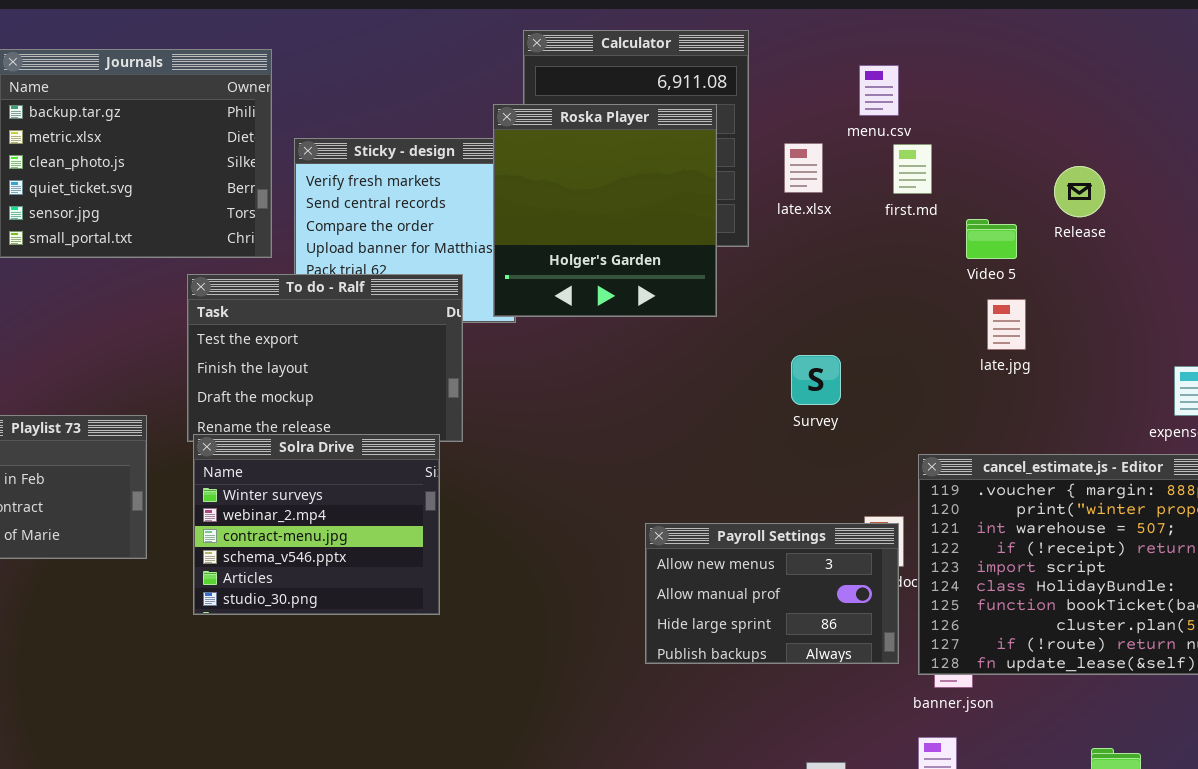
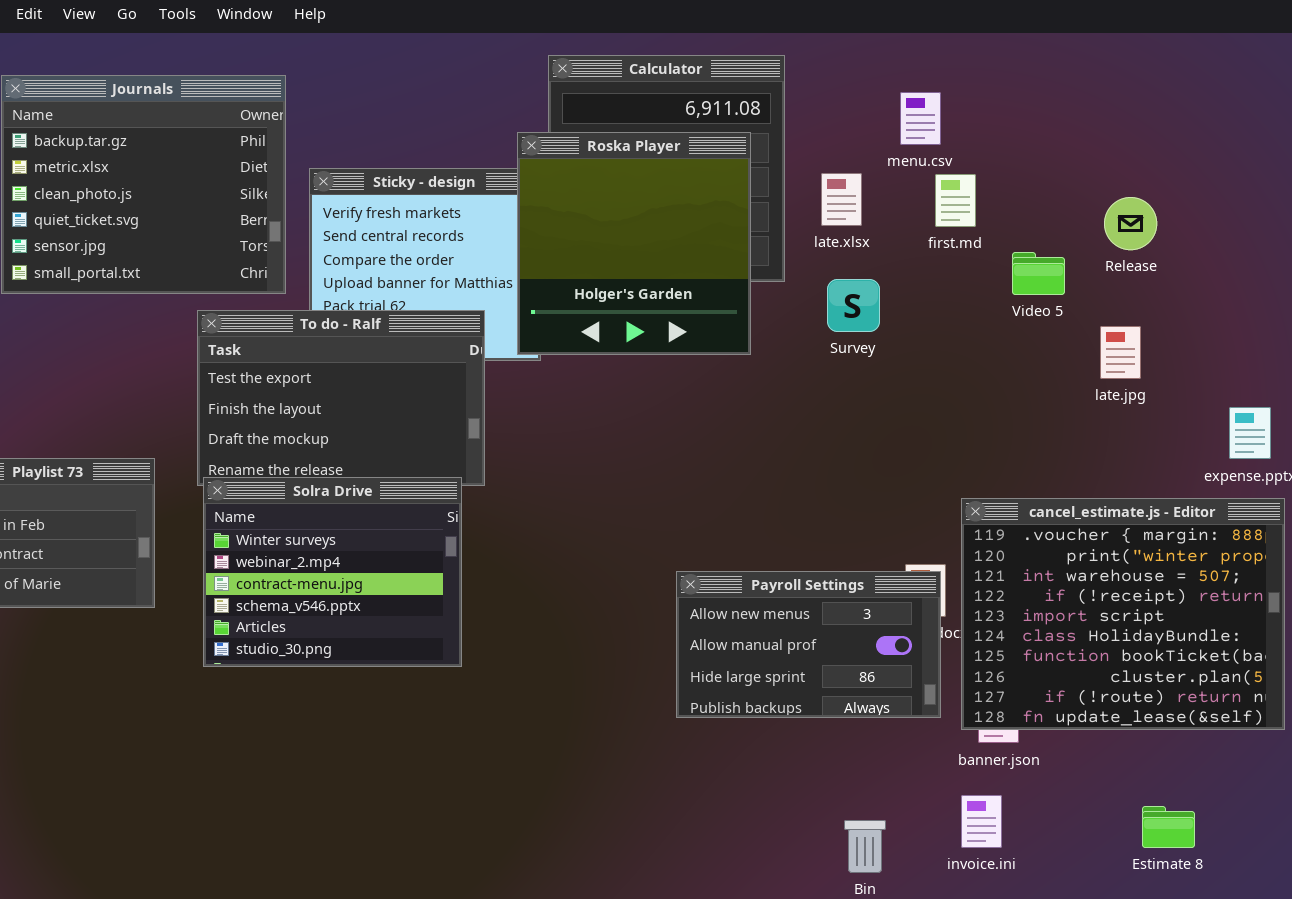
late.jpg: [987,299,1026,350] -> [1100,326,1141,379], moved
Survey: [791,355,841,405] -> [827,279,880,332], moved

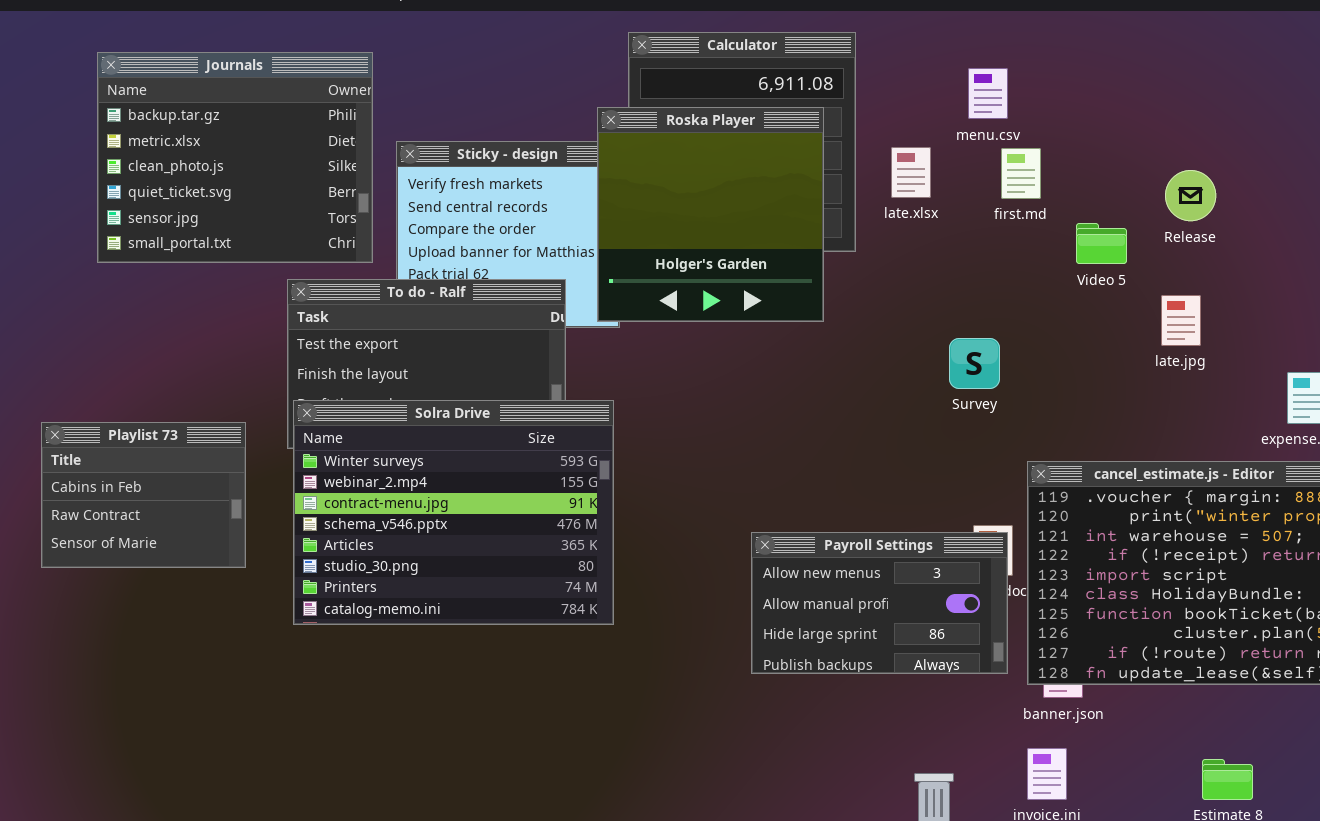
Survey: [827,279,880,332] -> [949,338,1000,389], moved
Solra Drive: [203,477,462,667] -> [293,400,614,625], resized

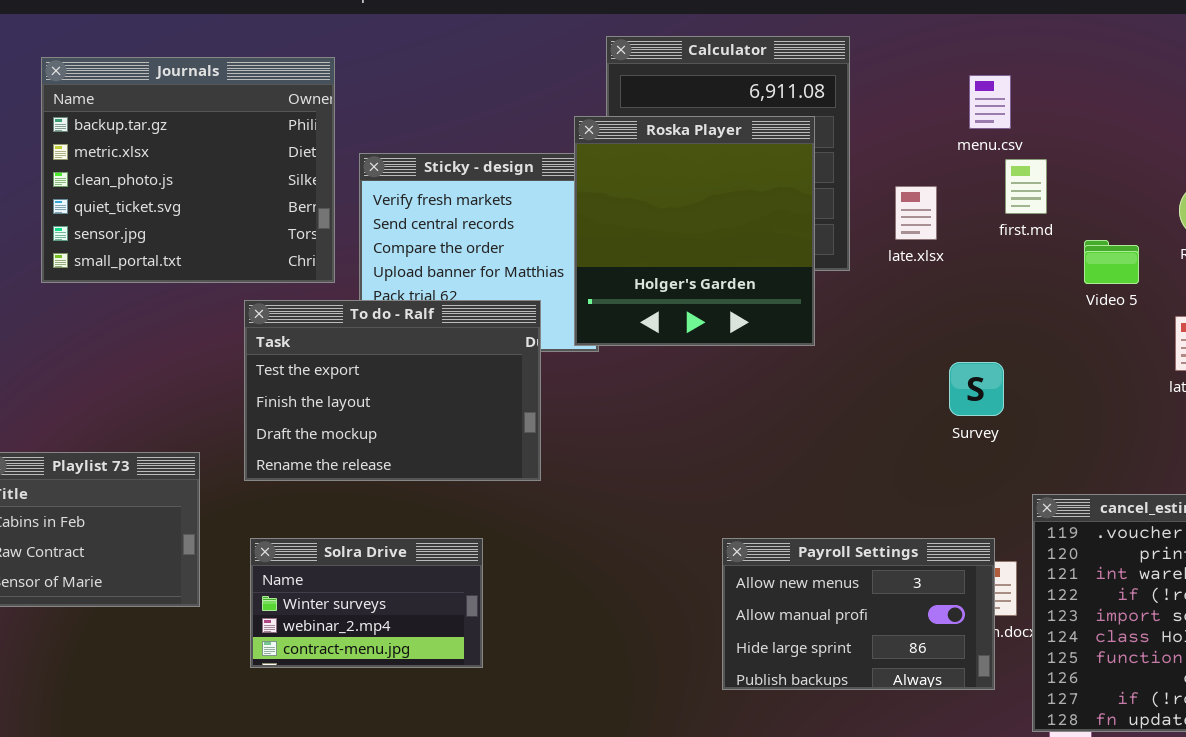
late.xlsx: [891,147,931,198] -> [895,186,937,240], moved
Solra Drive: [293,400,614,625] -> [250,538,483,668], resized
Payroll Settings: [751,532,1008,674] -> [722,538,995,690], moved

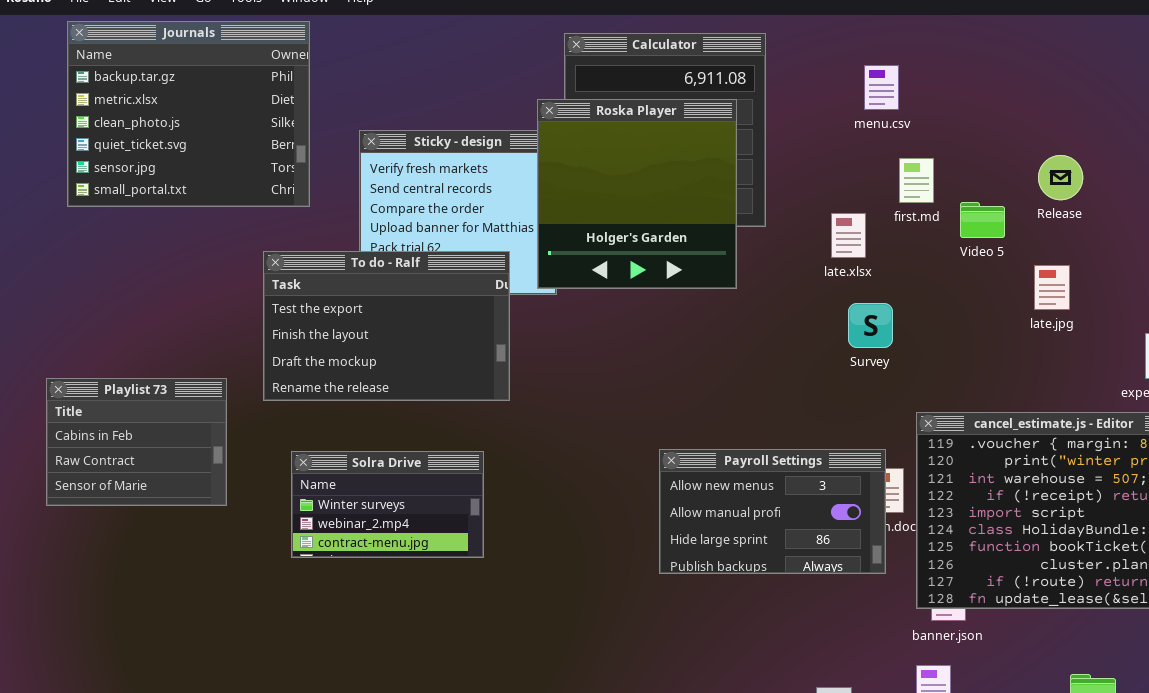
Journals: [41,57,335,283] -> [67,21,310,207], moved
first.md: [1005,159,1047,214] -> [899,158,934,203], moved
late.xlsx: [895,186,937,240] -> [831,213,866,258], moved
Solra Drive: [250,538,483,668] -> [291,451,484,558], moved

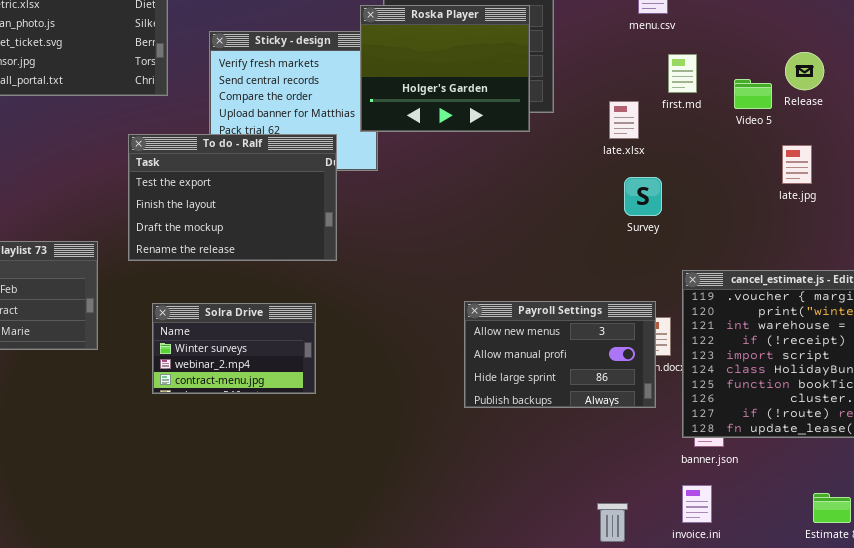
Roska Player: [537,99,737,289] -> [360,5,530,132], resized
Video 5: [960,202,1005,238] -> [734,79,772,109], moved

